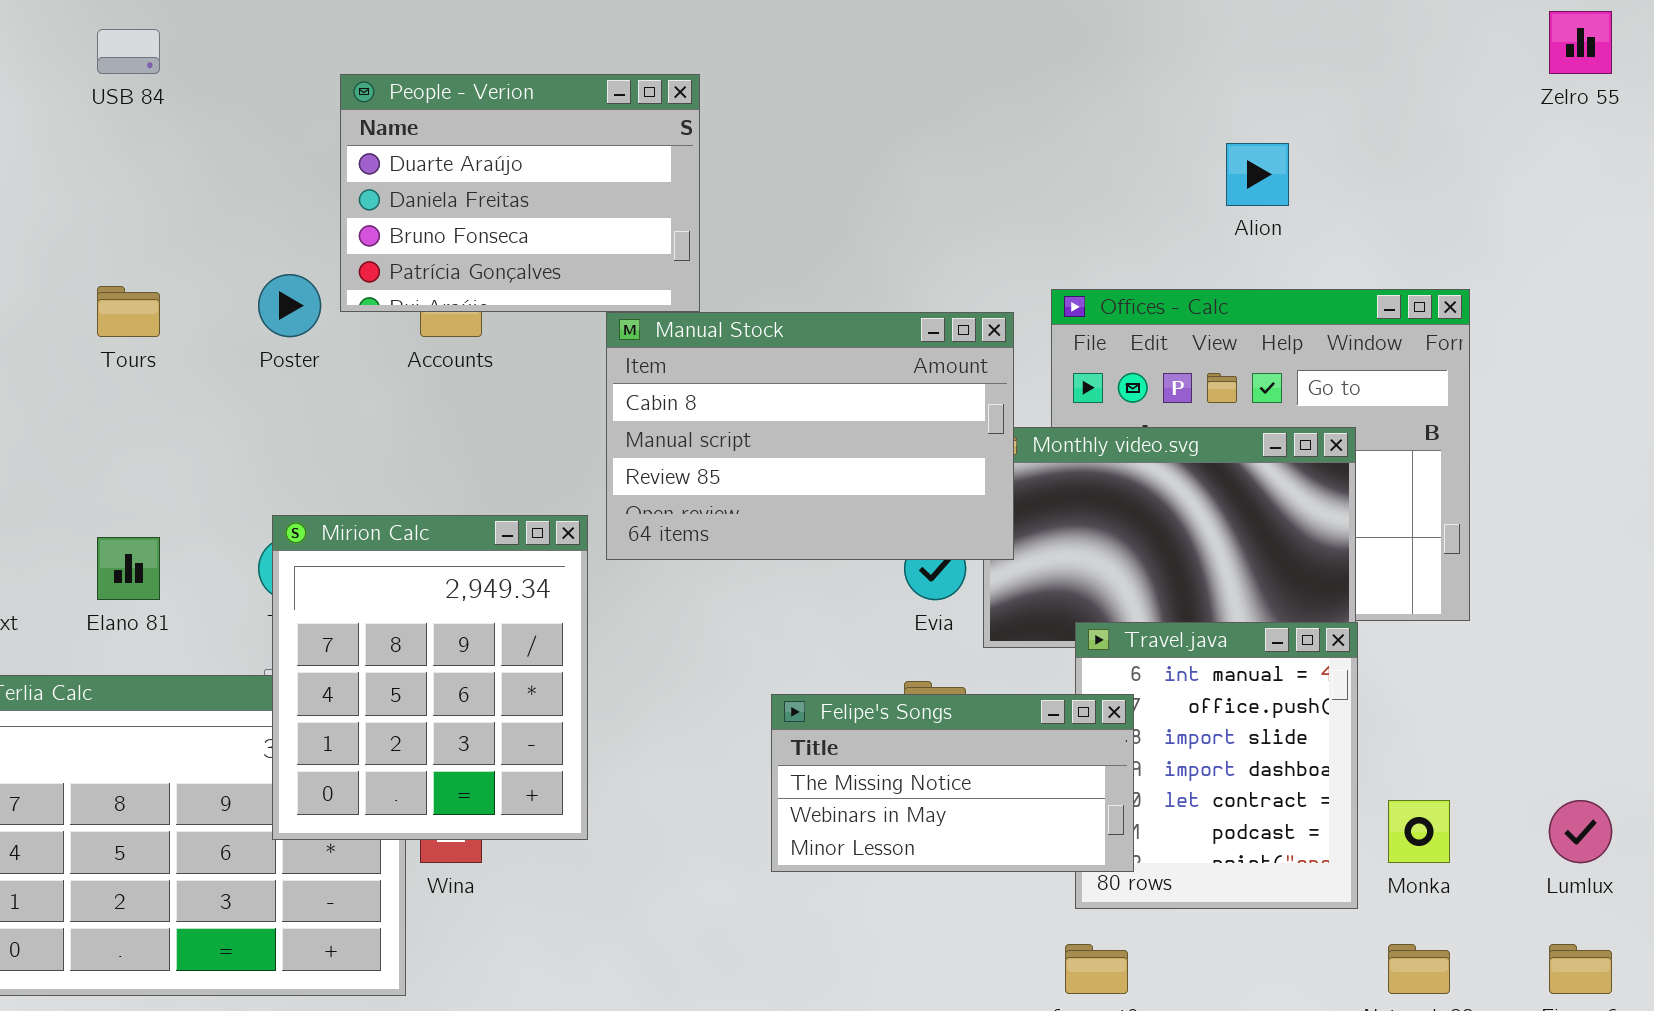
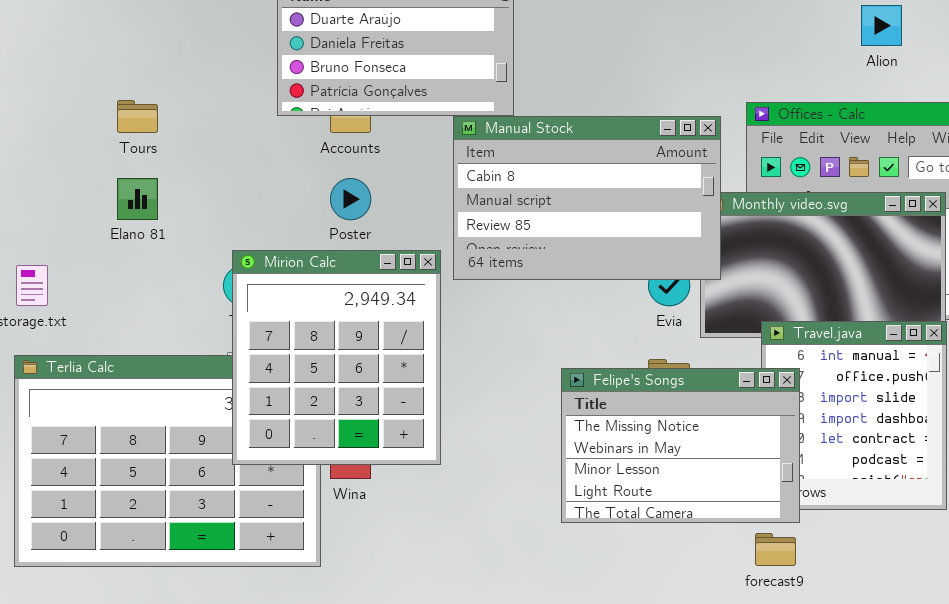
Poster: [258,274,321,337] -> [330,178,371,220], moved
Elano 81: [97,537,160,600] -> [117,178,158,220], moved
Felipe's Songs: [771,694,1134,872] -> [561,368,800,523], resized

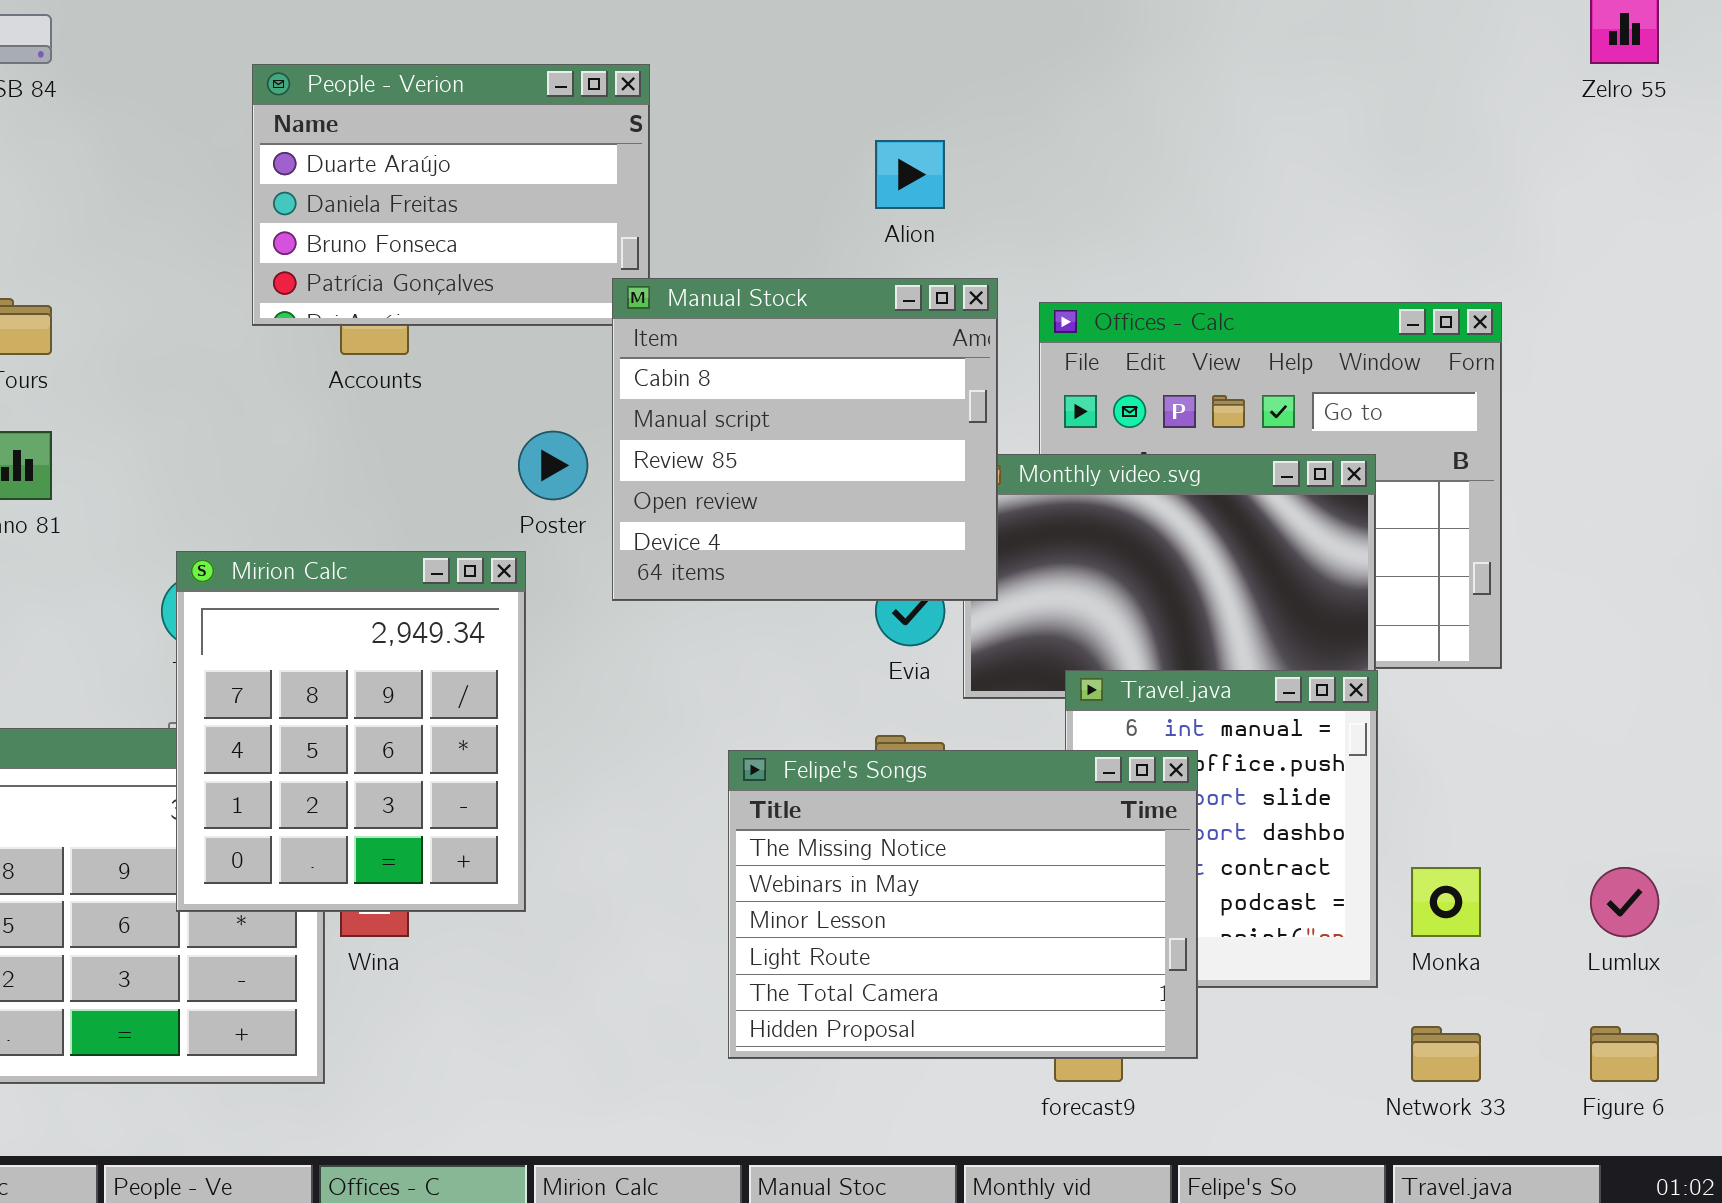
Alion: [861,5,902,46] -> [875,140,945,209], moved
Manual Stock: [453,116,721,280] -> [612,278,998,601], resized
Poster: [330,178,371,220] -> [518,431,588,500], moved
Felipe's Songs: [561,368,800,523] -> [728,750,1198,1059], resized

